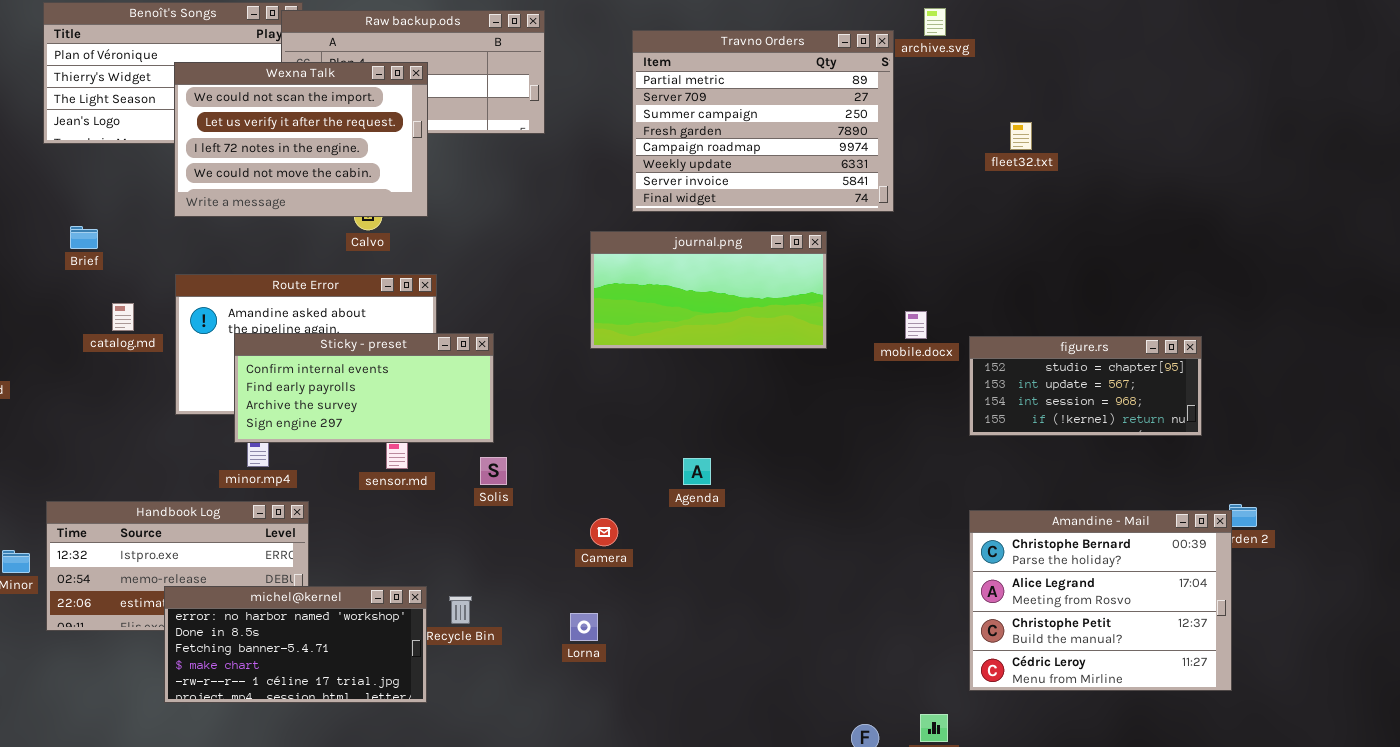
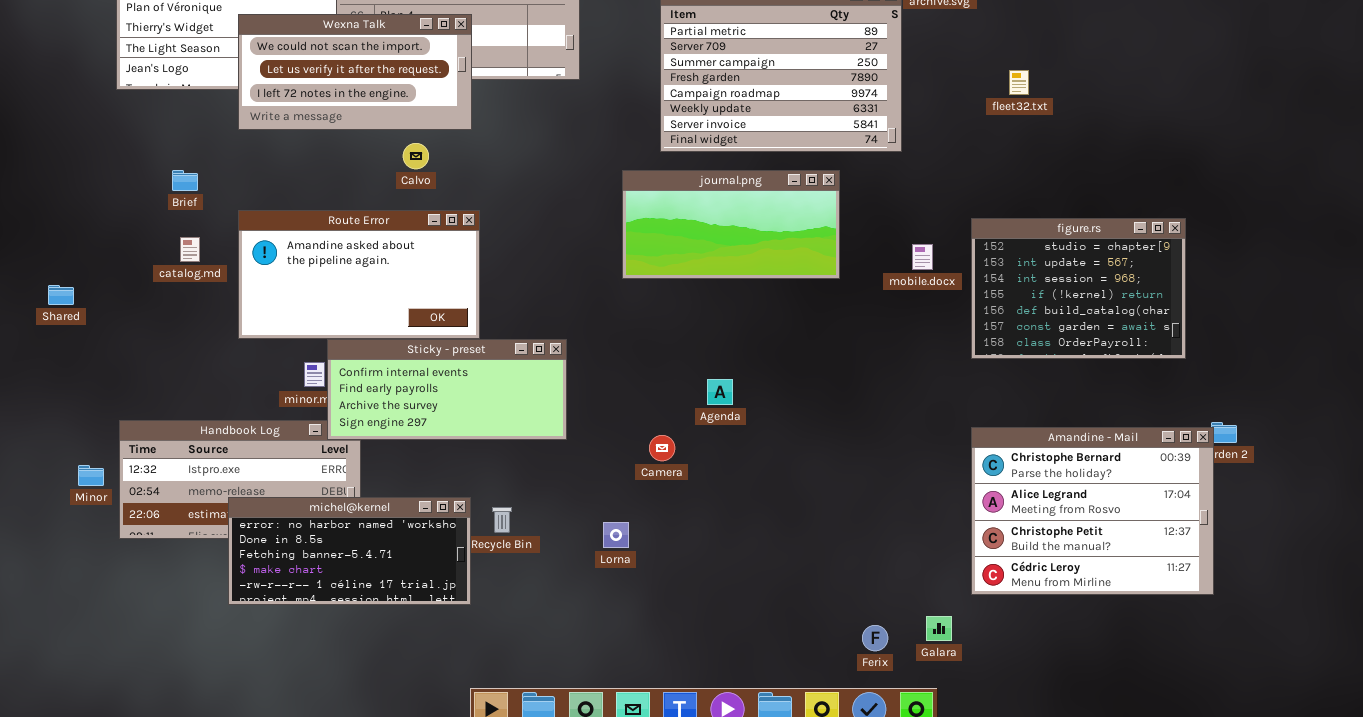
Wexna Talk: [174,62,428,217] -> [238,14,472,130], resized
Brief: [70,226,98,249] -> [172,170,198,191], moved
Sticky - preset: [234,333,494,443] -> [327,339,567,440], moved
figure.rs: [969,336,1202,436] -> [971,218,1186,359], resized
Camera: [590,518,618,546] -> [649,435,675,461], moved

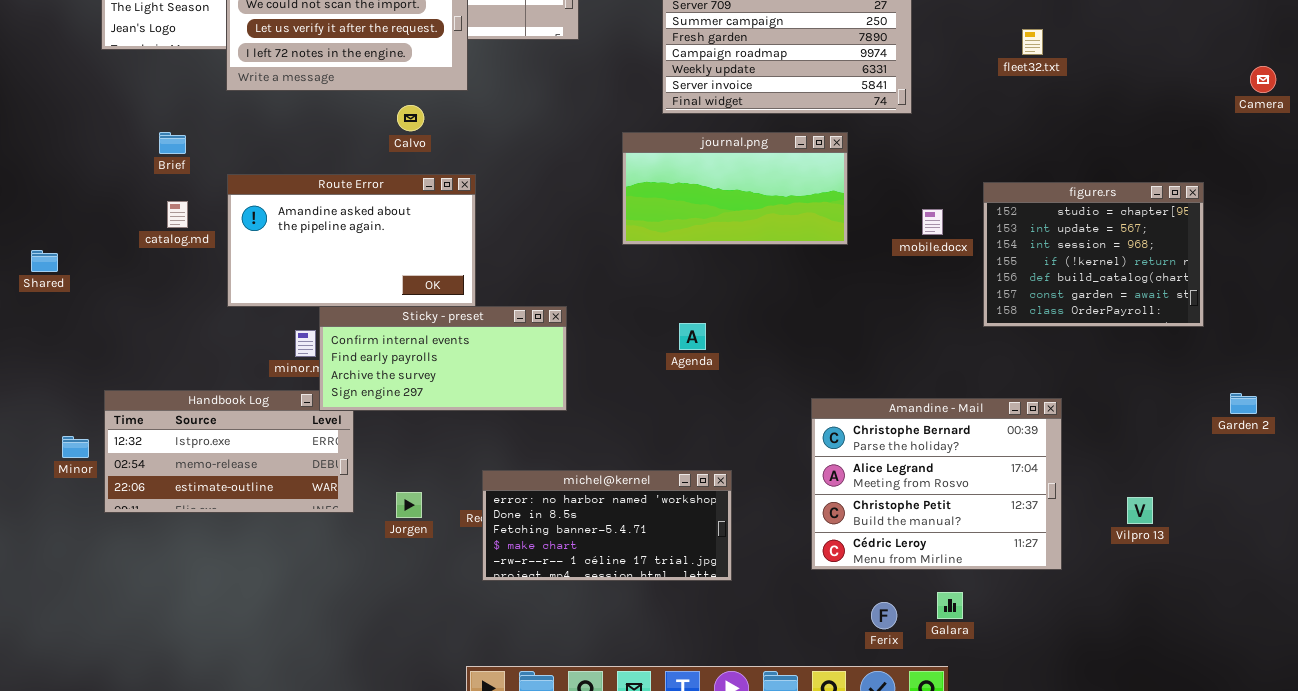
Agenda: [707,379,733,405] -> [679,323,706,350], moved
Amandine - Mail: [971,427,1214,595] -> [811,398,1062,570], moved
Camera: [649,435,675,461] -> [1250,66,1276,93], moved
michel@kernel: [228,497,471,605] -> [482,470,732,581], moved

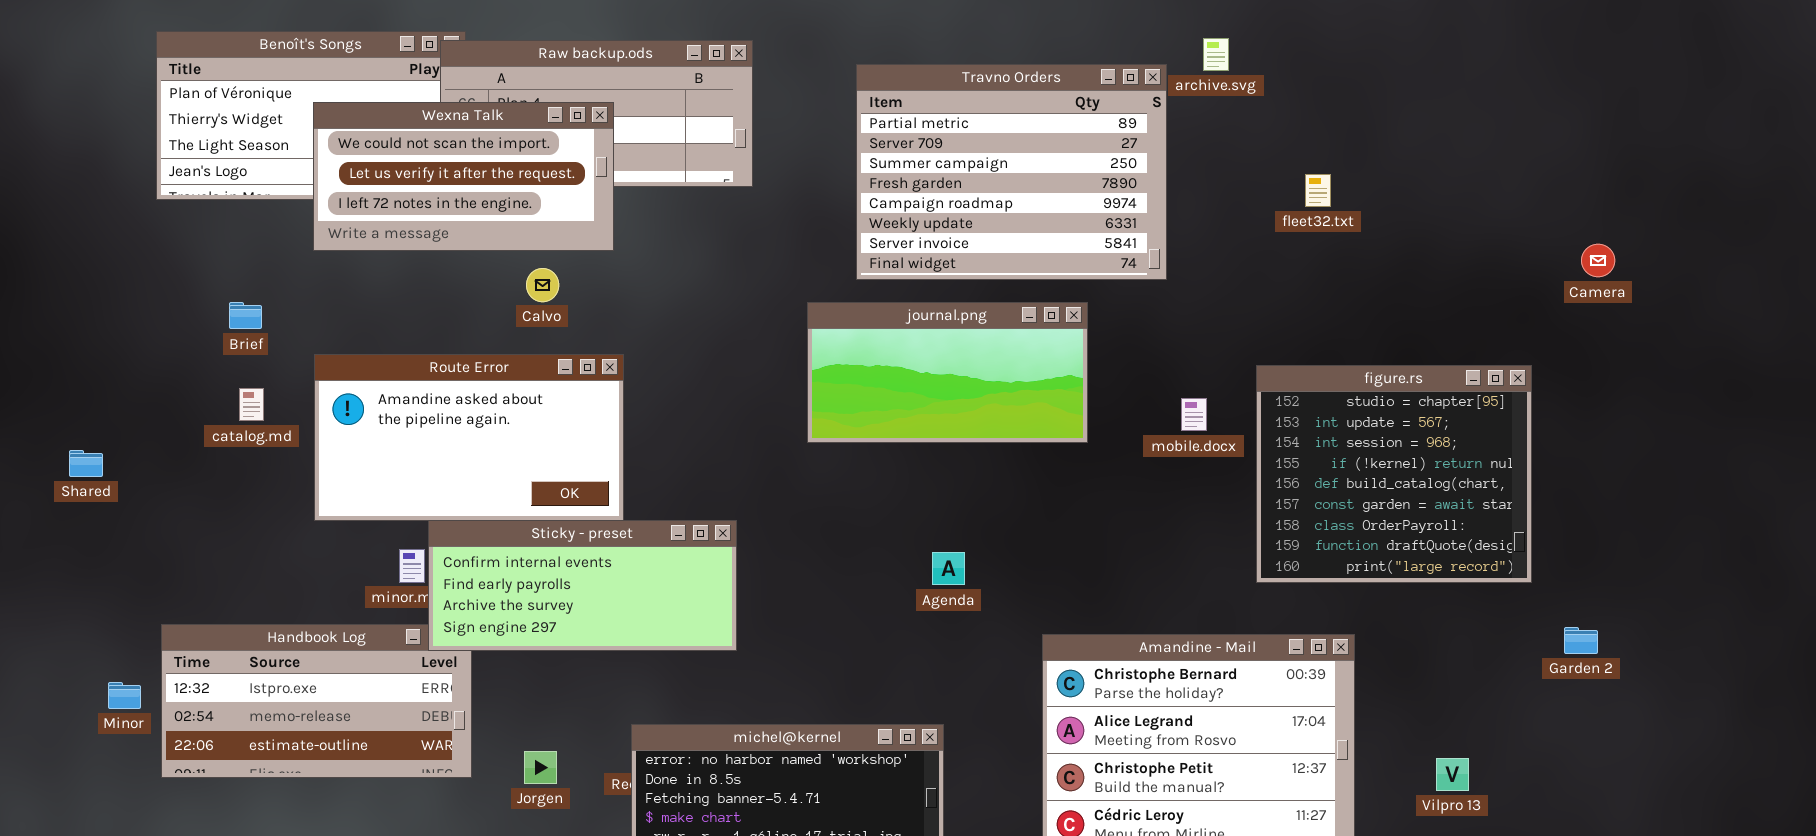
Camera: [1250,66,1276,93] -> [1581,244,1615,277], moved
figure.rs: [983,182,1204,327] -> [1256,365,1532,583], resized
Agenda: [679,323,706,350] -> [932,552,965,585], moved

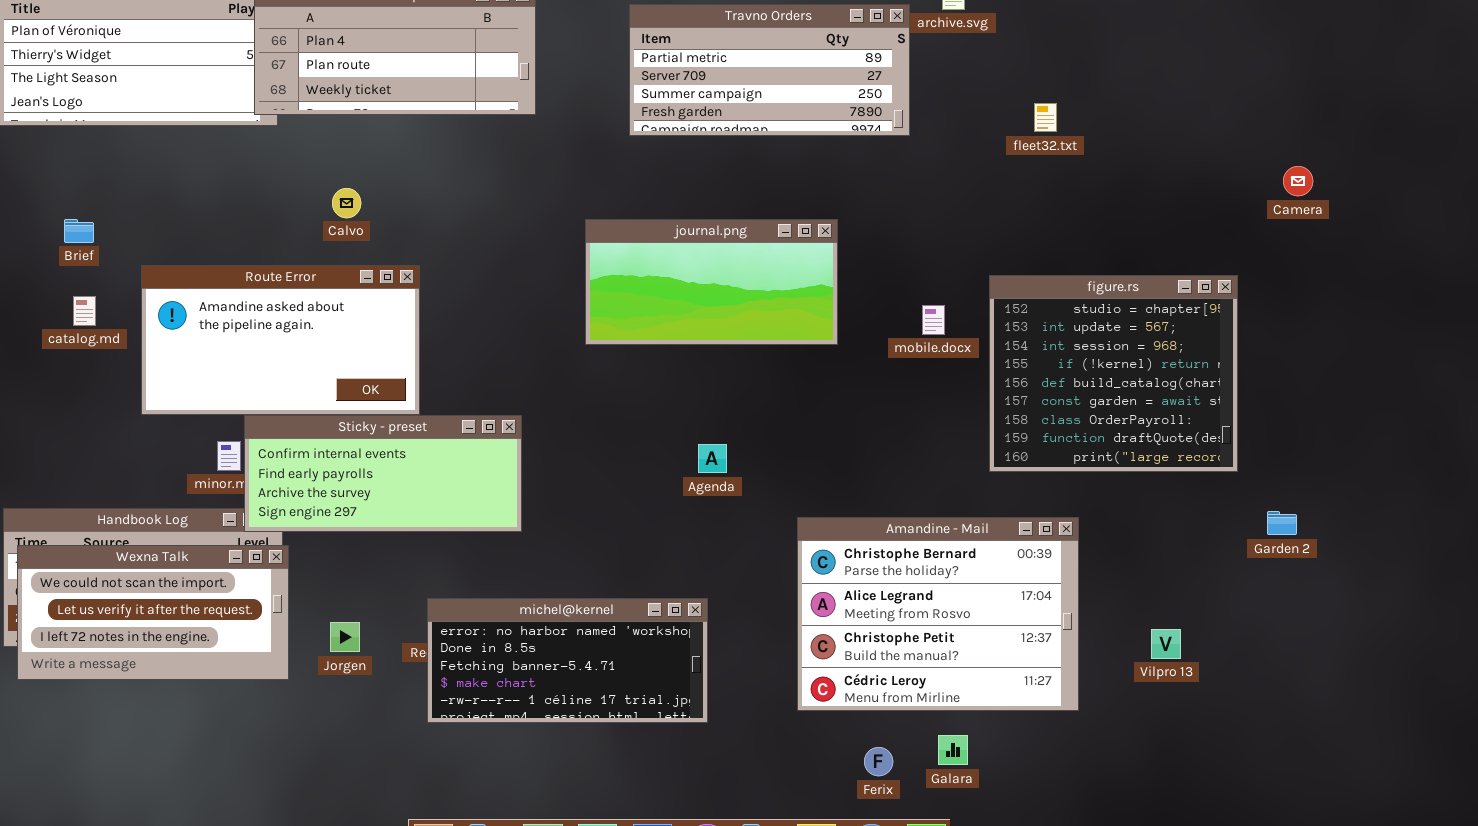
Travno Orders: [856,64,1167,280] -> [629,4,910,136], resized
Wexna Talk: [313,102,614,251] -> [17,545,289,680], moved

